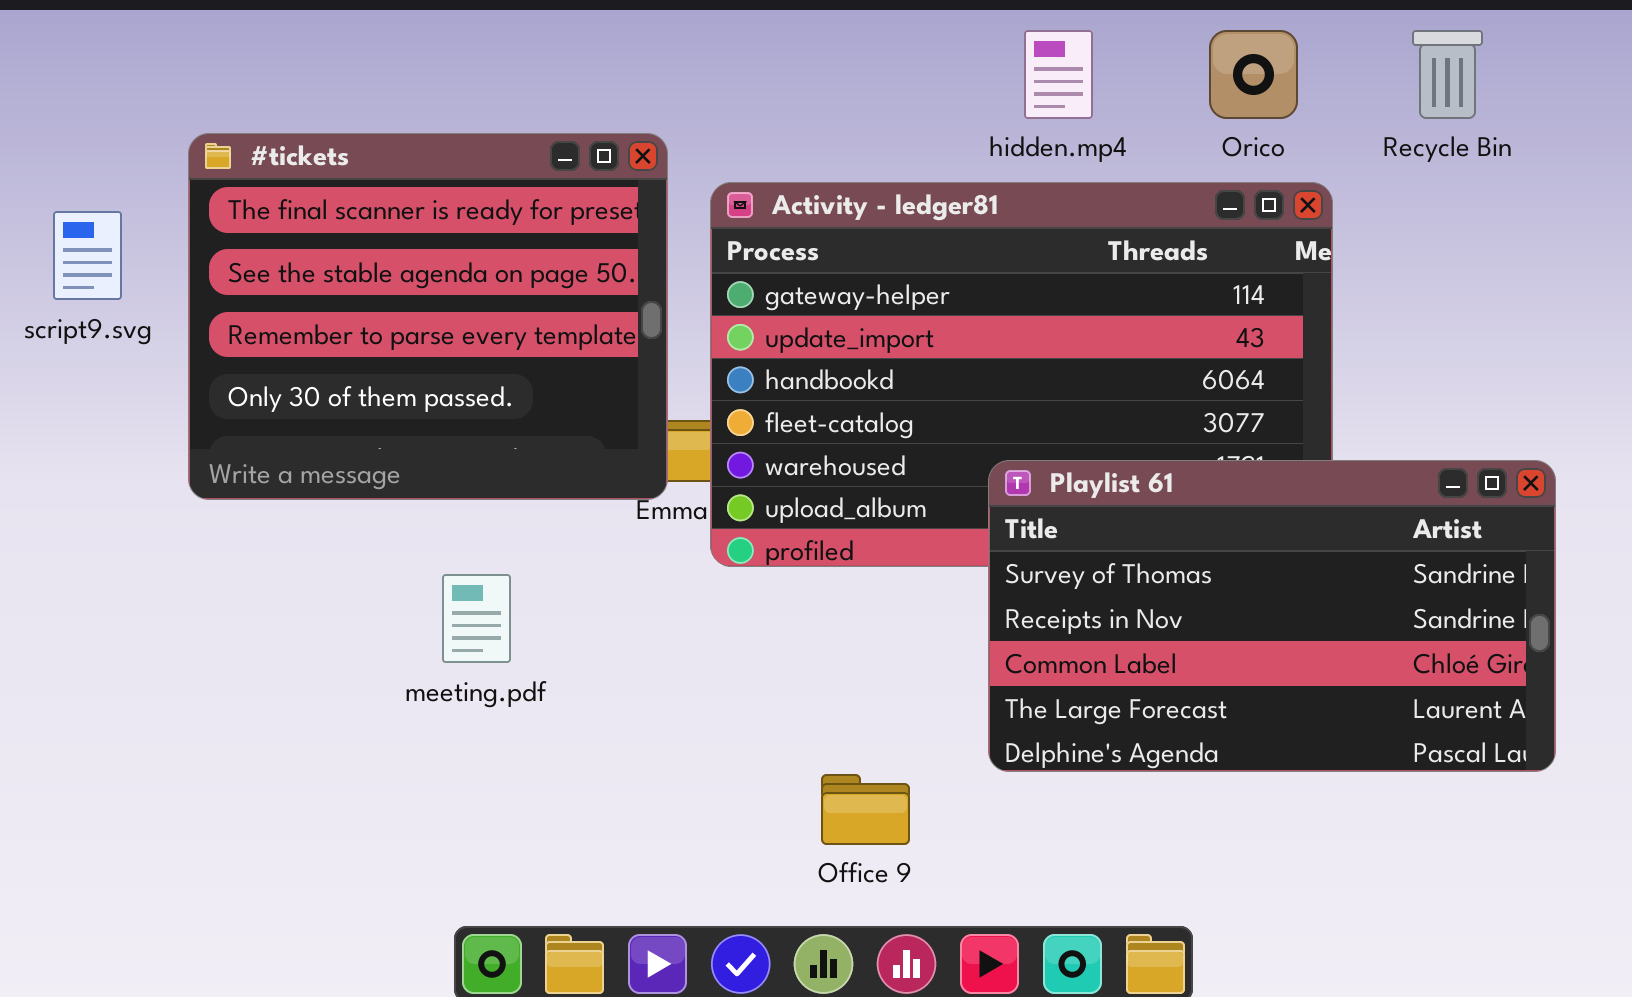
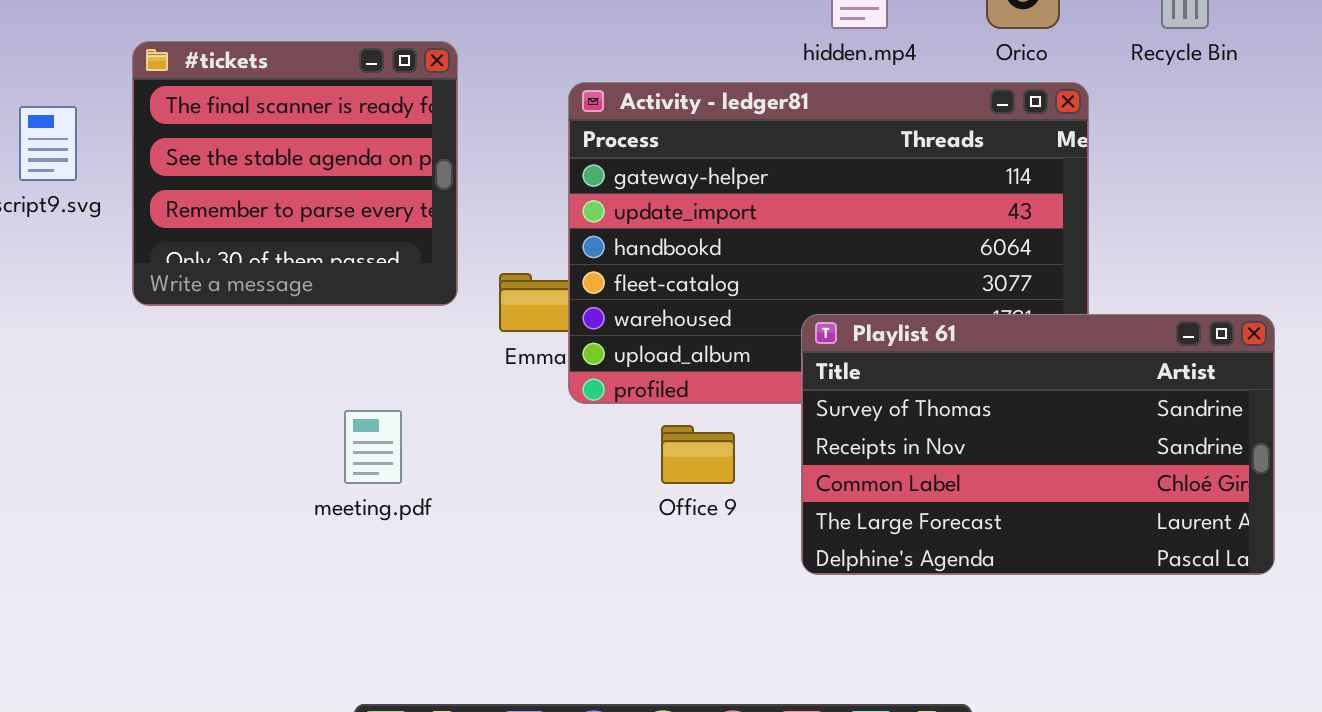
#tickets: [188,133,668,500] -> [132,41,458,306], resized
Office 9: [821,774,910,845] -> [661,425,735,484], moved

